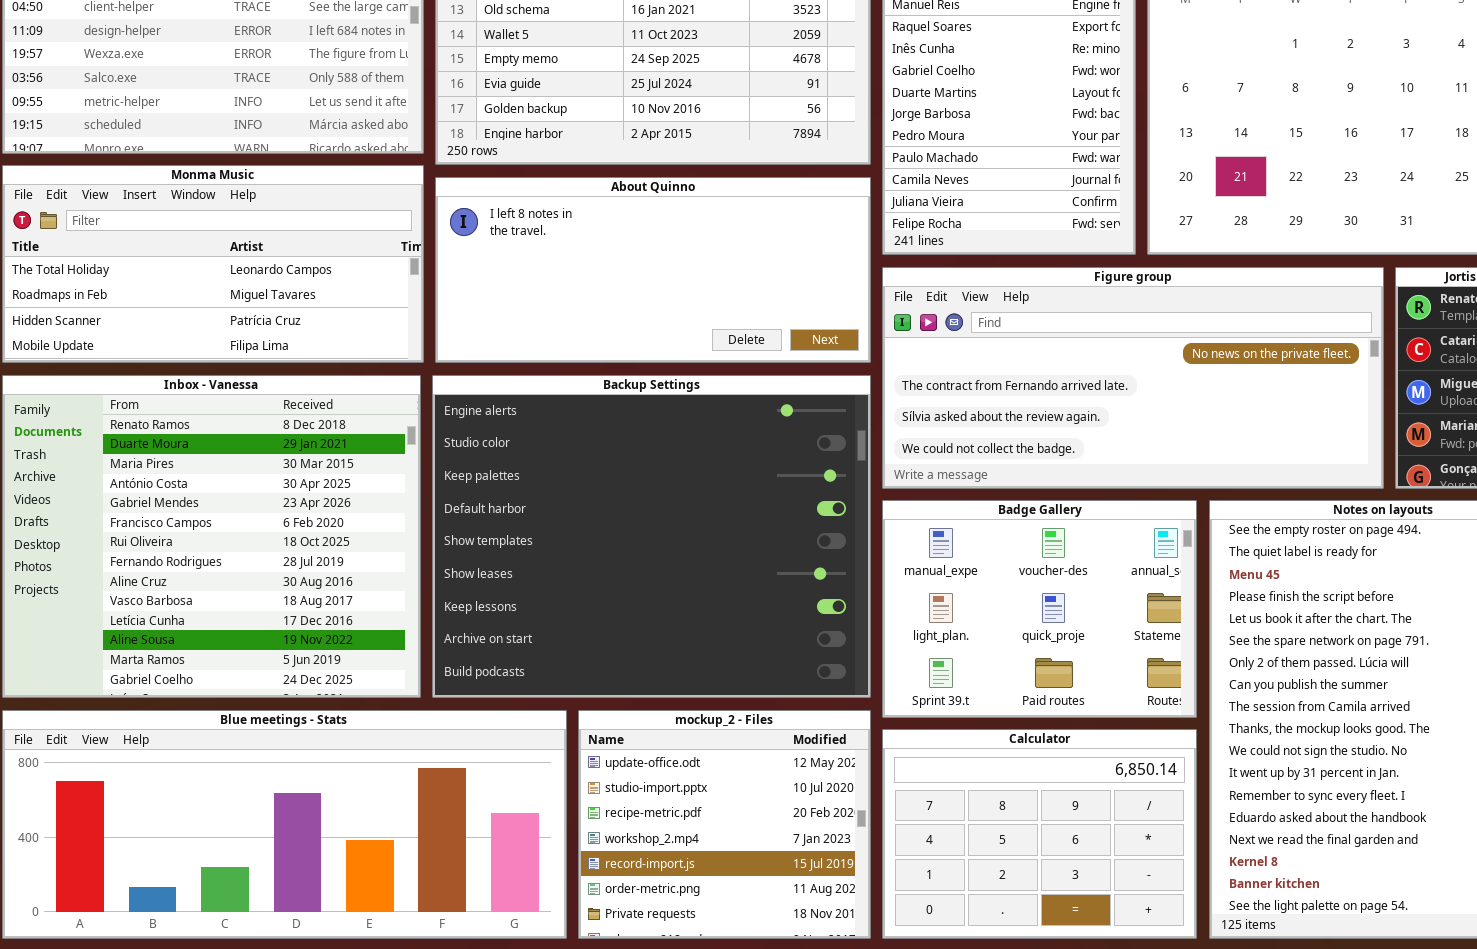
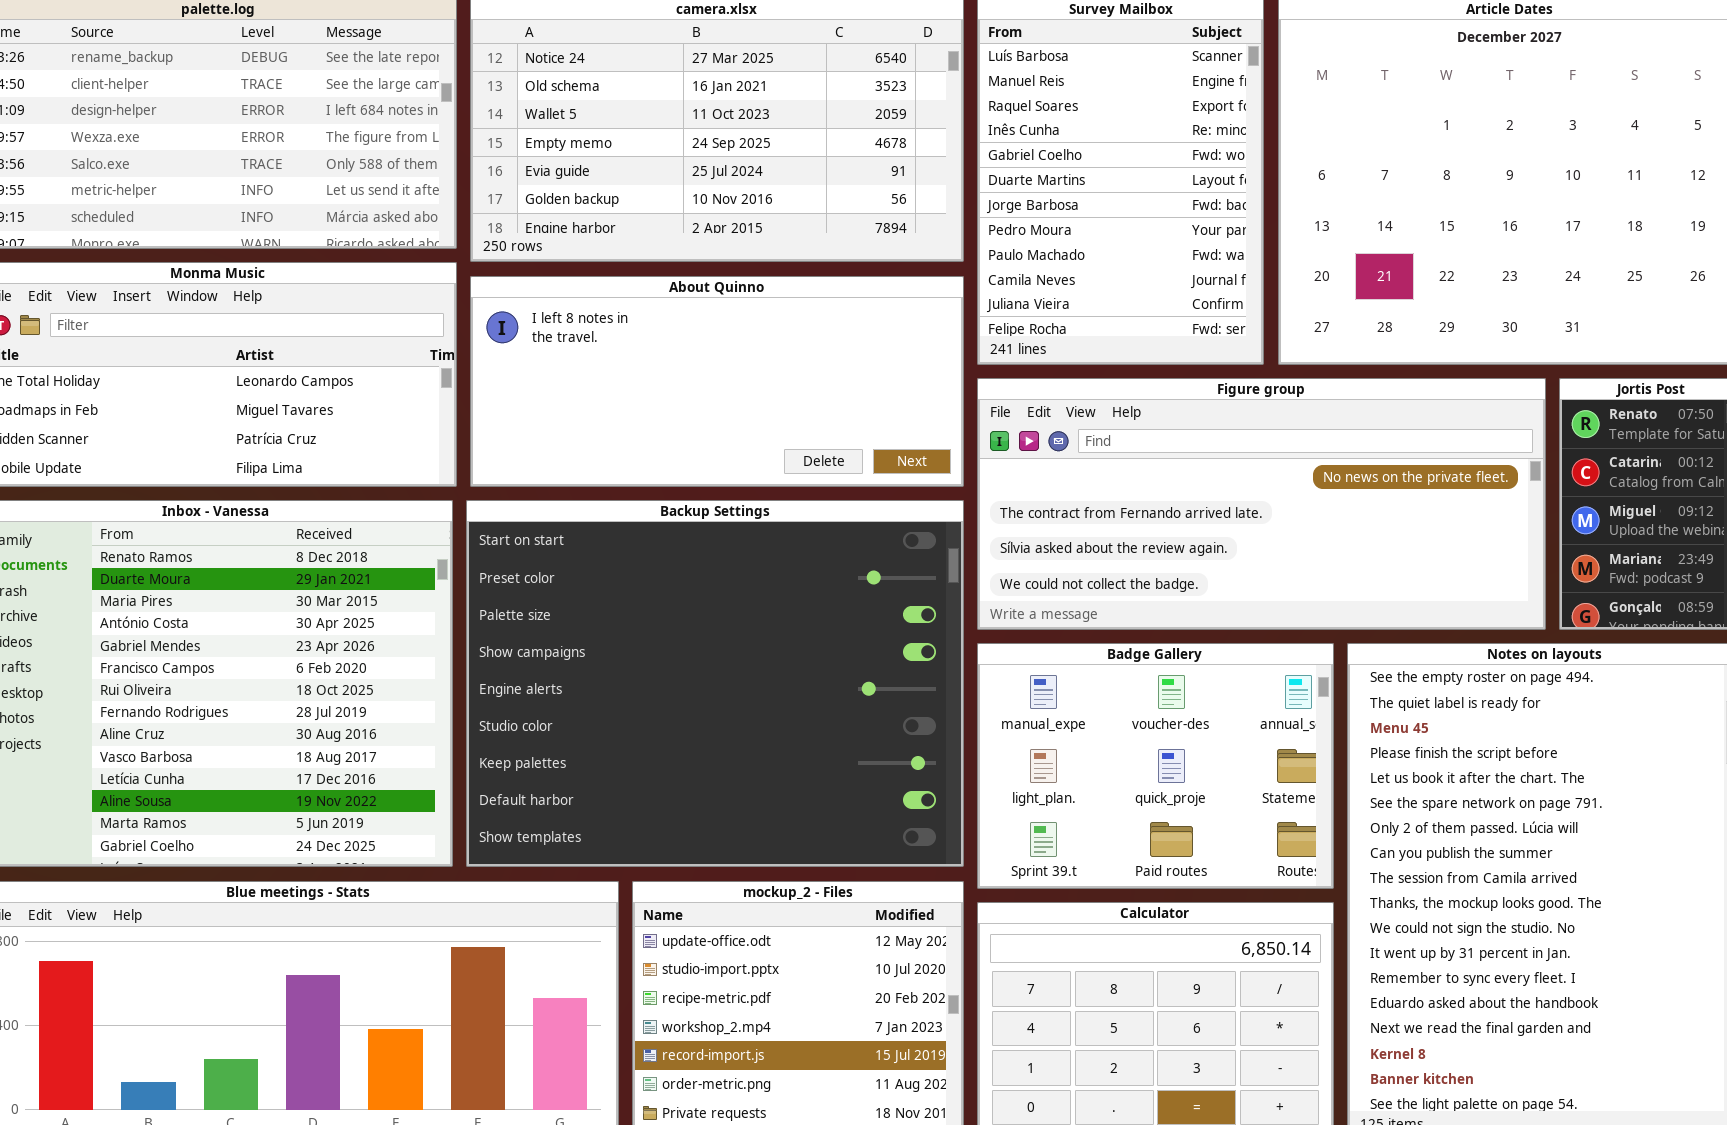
Backup Settings: [432,375,871,698] -> [466,500,964,867], scrolled up 4 rows

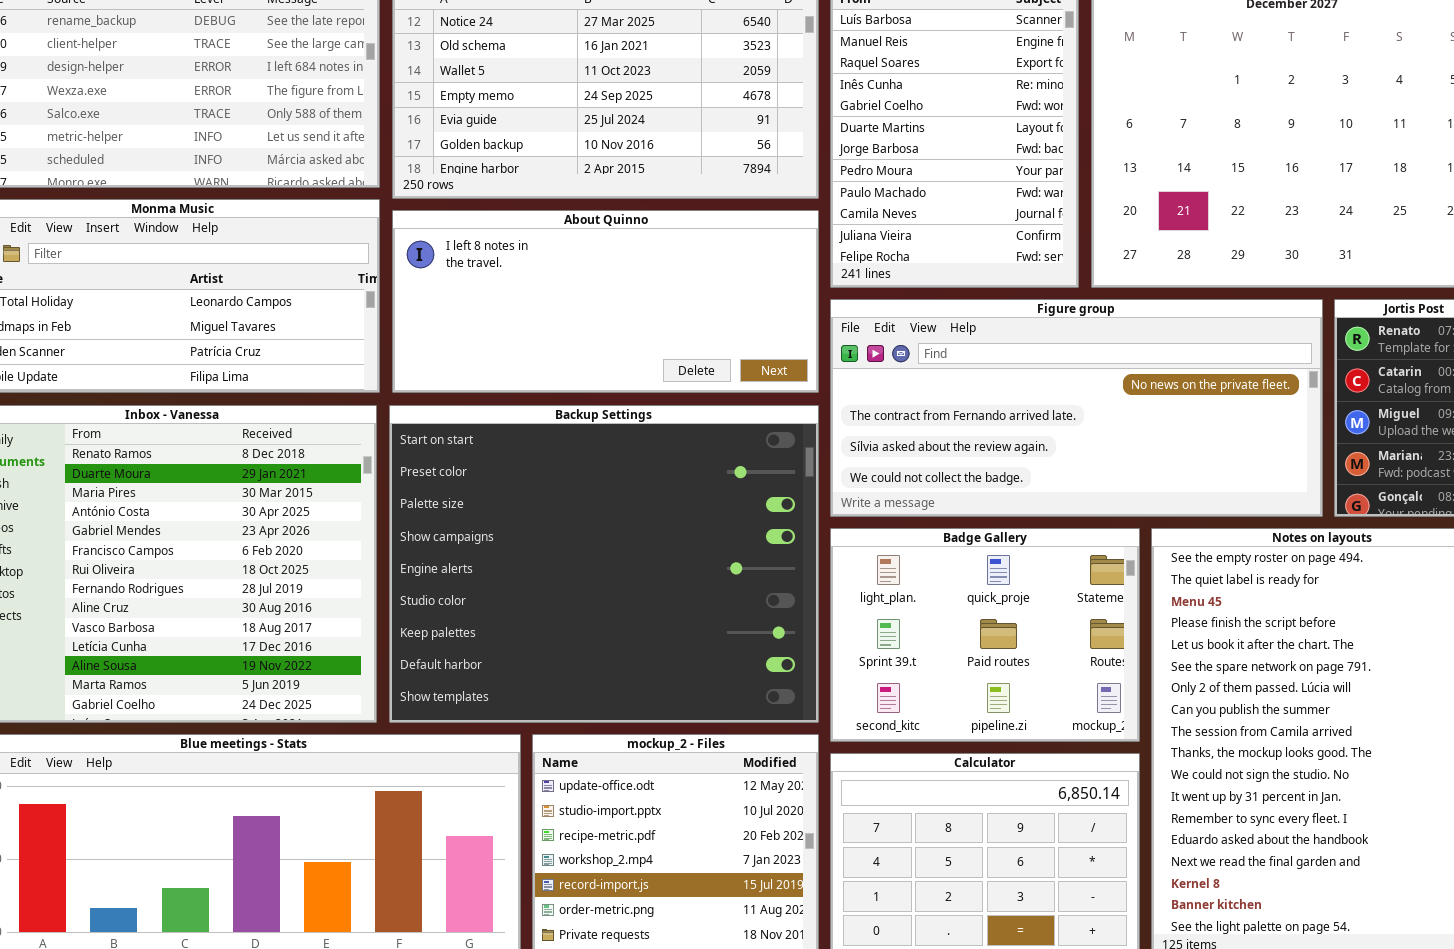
Badge Gallery: [977,643,1334,889] -> [830,528,1140,742], scrolled down 1 row

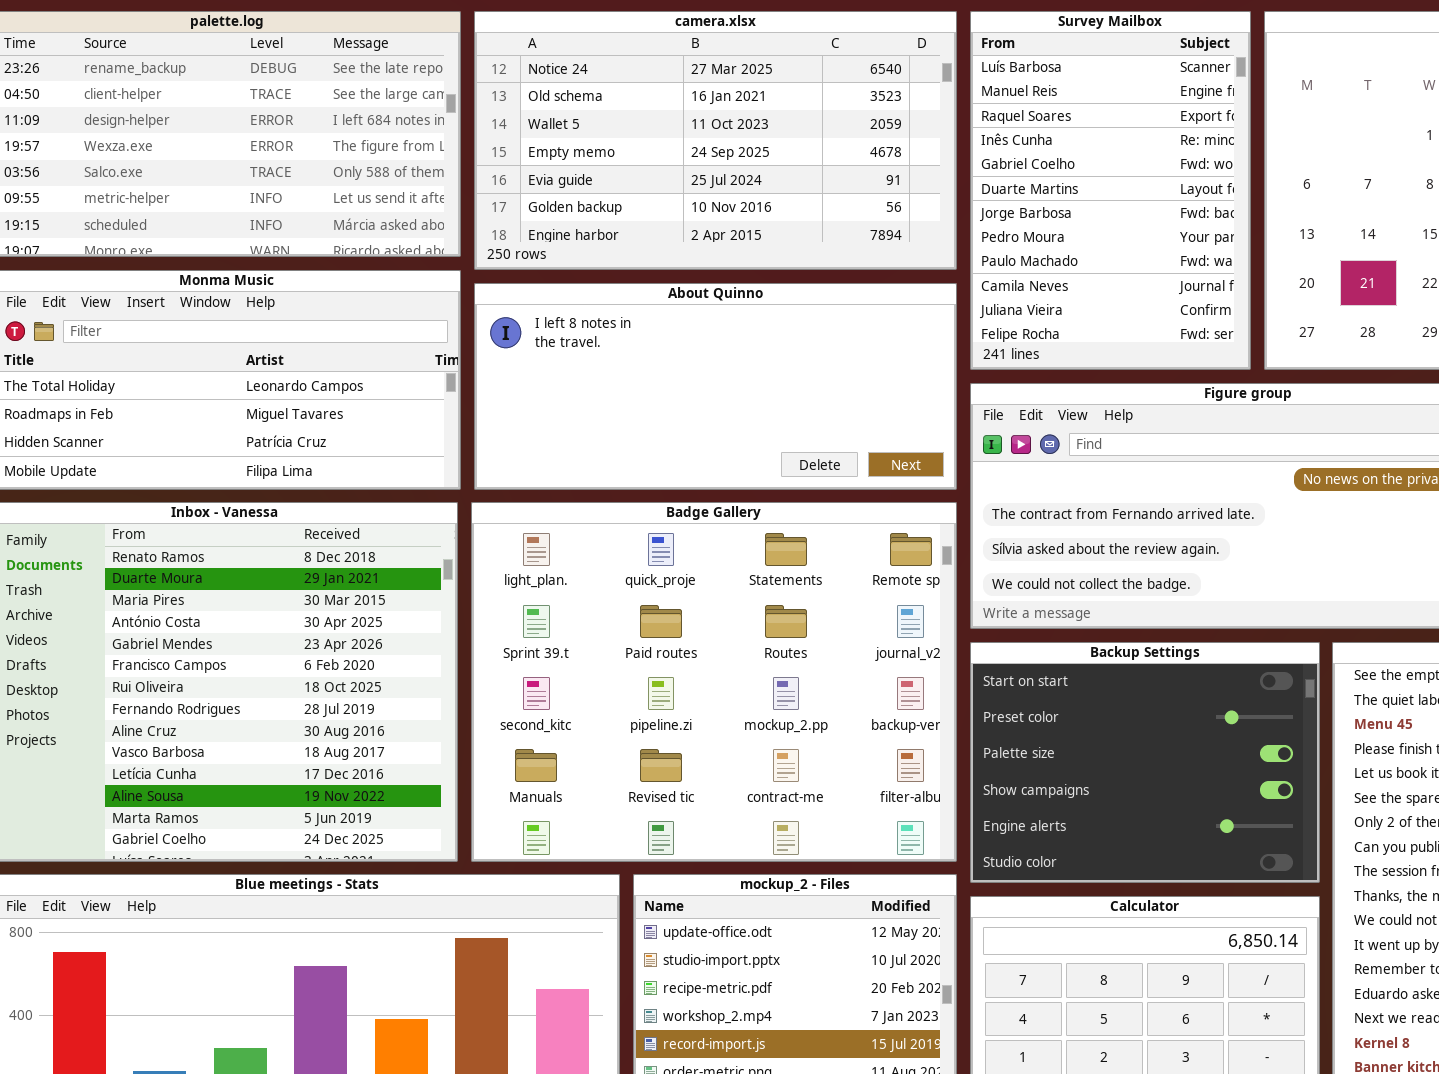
Backup Settings: [389,405,819,723] -> [970,642,1320,883], moved, resized
Badge Gallery: [830,528,1140,742] -> [471,502,957,862], moved, resized

